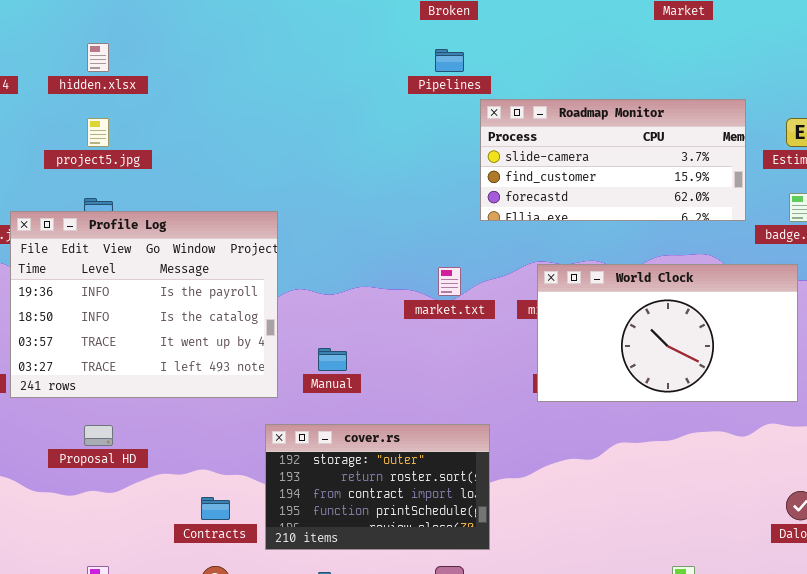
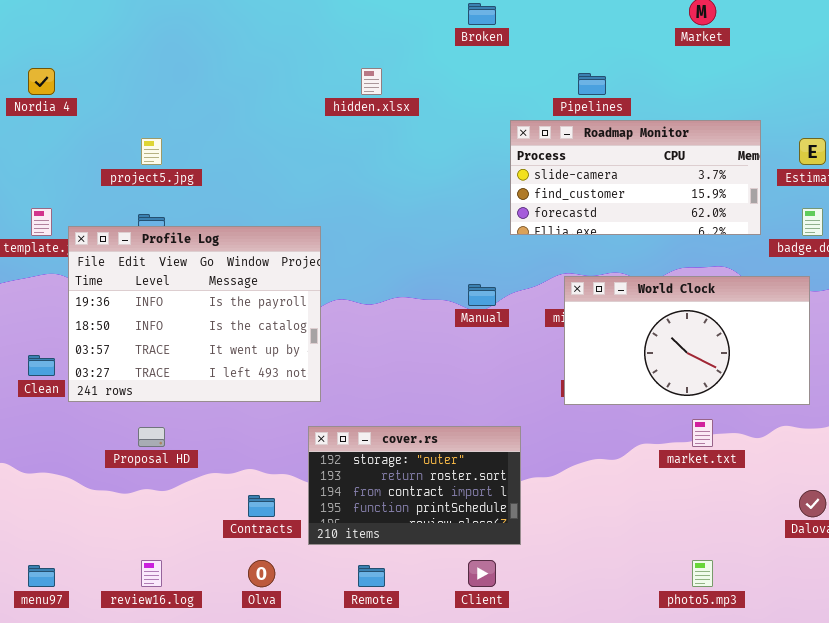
hidden.xlsx: [87,43,109,72] -> [361,68,382,95], moved
Pipelines: [435,49,464,72] -> [578,73,606,95], moved
market.txt: [438,267,461,296] -> [692,419,713,447], moved
Manual: [318,348,347,371] -> [468,284,496,306], moved

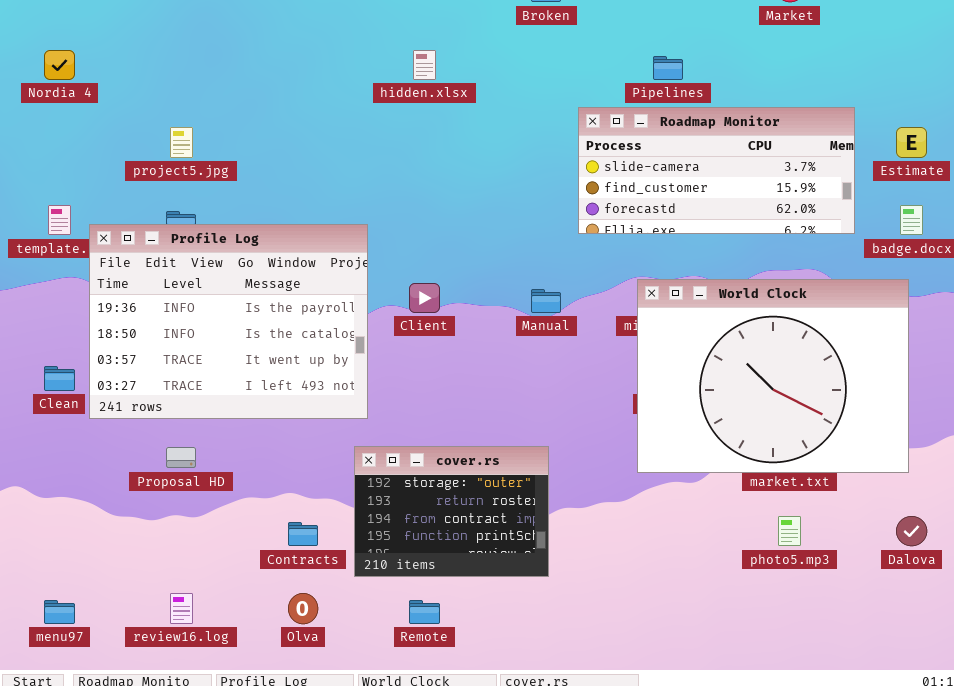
World Clock: [564,276,810,405] -> [637,279,909,473], resized
cover.rs: [308,426,521,545] -> [354,446,549,577], resized
Client: [468,560,496,587] -> [409,283,440,313], moved
photo5.mp3: [692,560,713,587] -> [778,516,801,546], moved

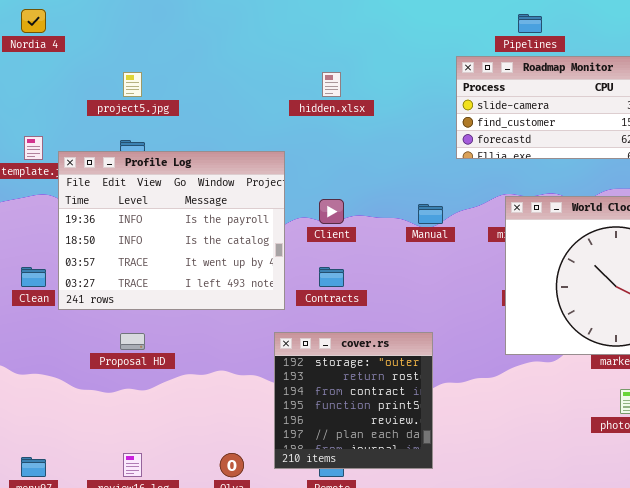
hidden.xlsx: [413,50,436,80] -> [322,72,341,97], moved
cover.rs: [354,446,549,577] -> [274,332,433,469], resized
Contracts: [288,522,318,546] -> [319,267,344,287], moved

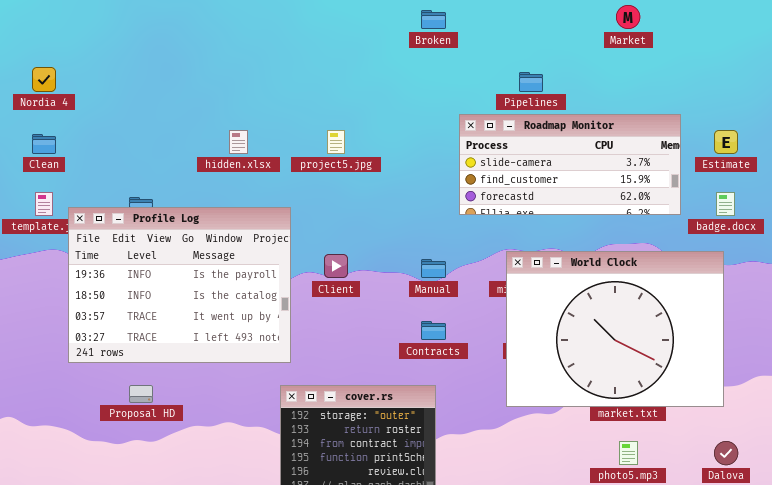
project5.jpg: [123,72,142,97] -> [327,130,345,154], moved
hidden.xlsx: [322,72,341,97] -> [229,130,248,154], moved
Clean: [21,267,46,287] -> [32,134,56,154], moved
Contracts: [319,267,344,287] -> [421,321,446,340], moved

